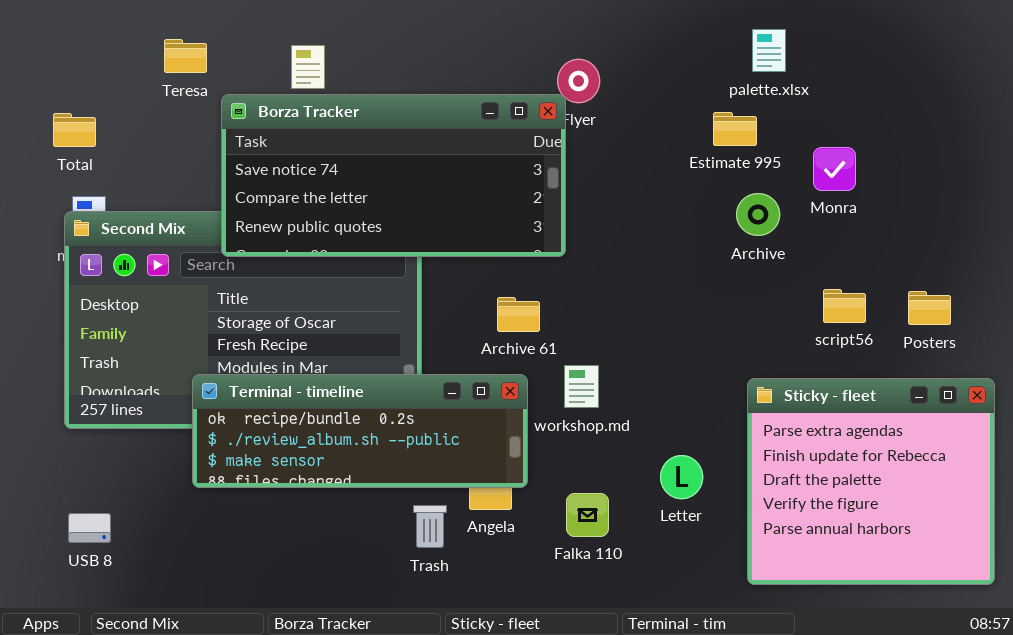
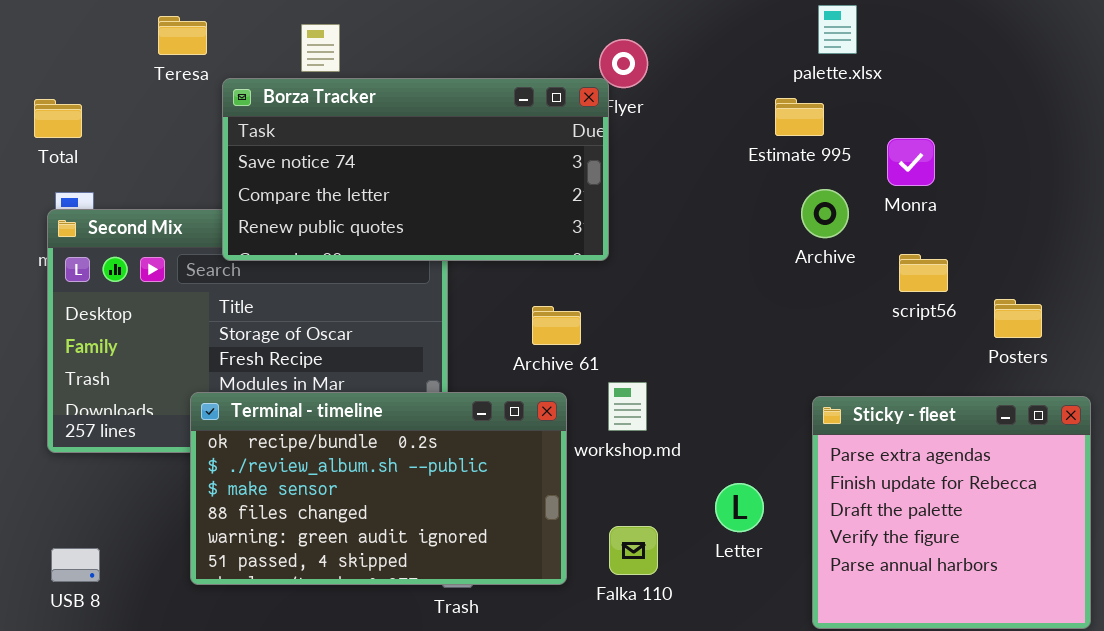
script56: [823,289,866,323] -> [899,254,948,292], moved
Terminal - timeline: [192,374,528,488] -> [190,392,567,585], resized

